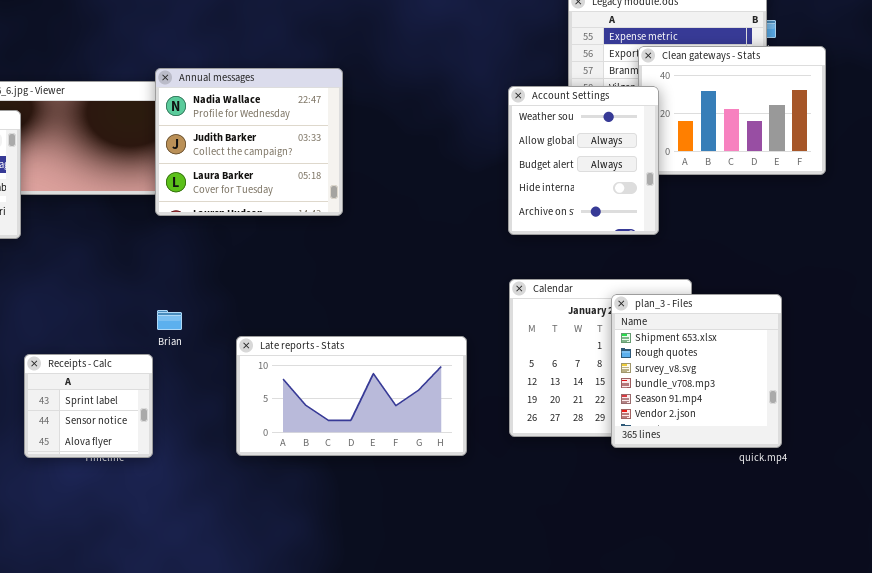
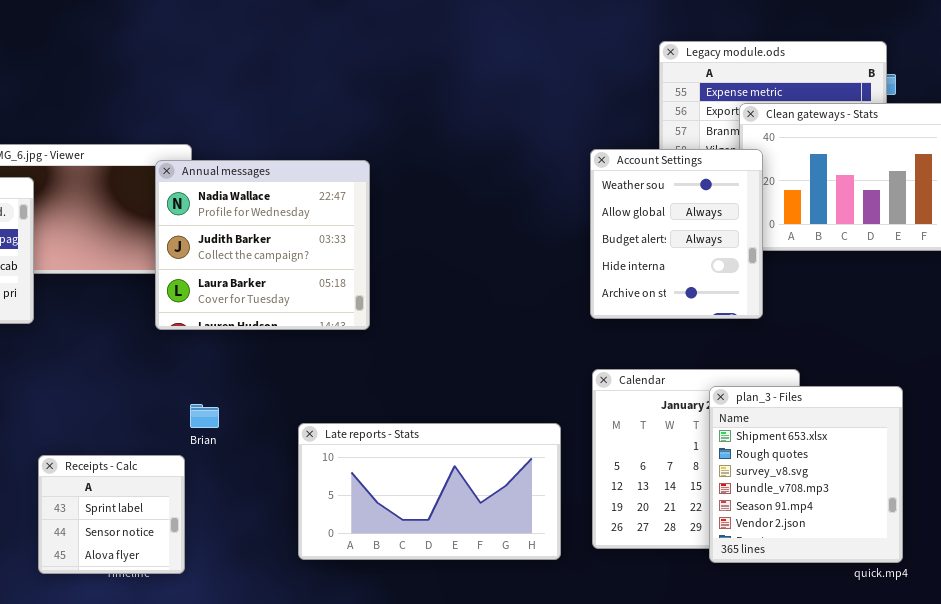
Annual messages: [155,68,343,216] -> [155,160,370,330], moved
Late reports - Stats: [236,336,467,456] -> [298,423,561,560], moved

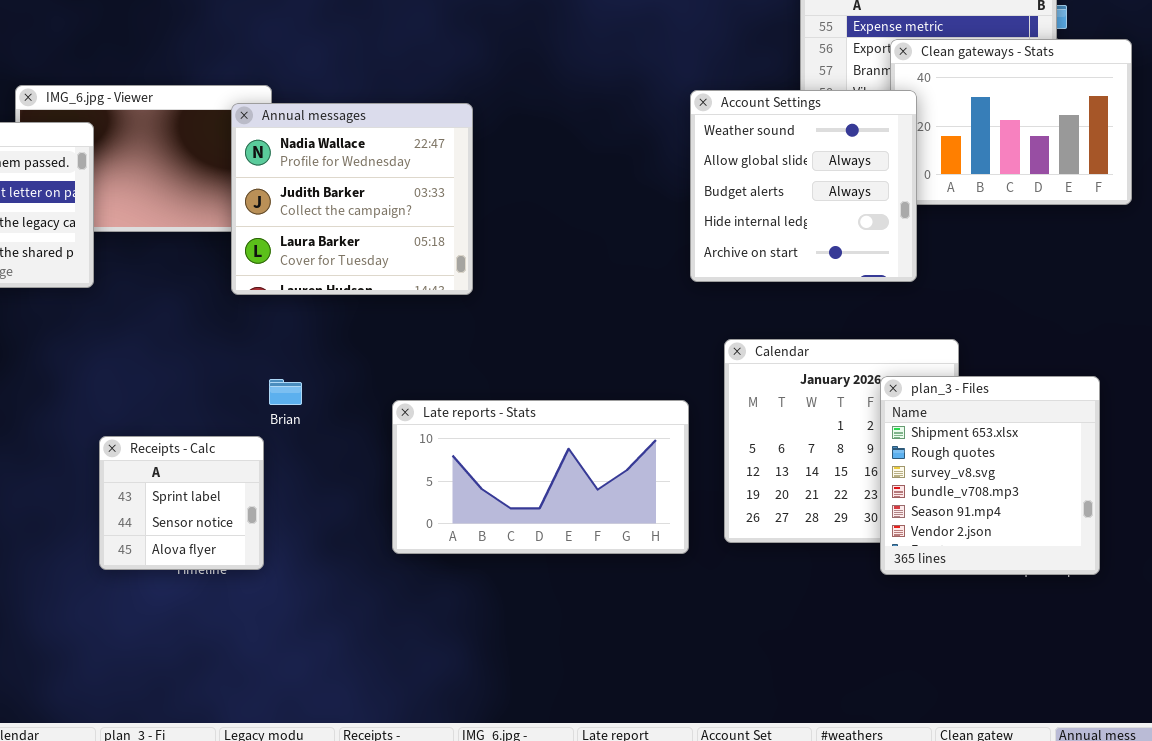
Account Settings: [590,149,763,319] -> [690,90,917,282], resized
plan_3 - Files: [709,386,903,563] -> [880,376,1100,575], moved

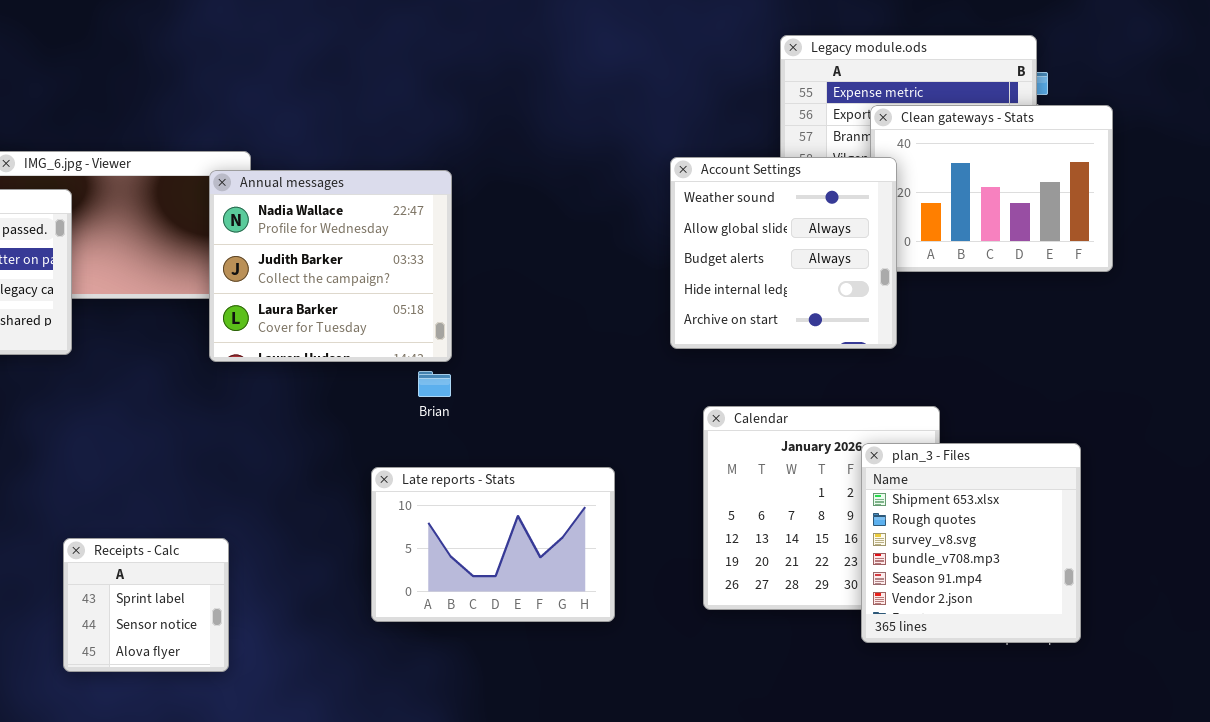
Brian: [269,379,302,405] -> [418,371,451,397], moved
Late reports - Stats: [392,400,689,554] -> [371,467,615,622], resized
Receipts - Calc: [99,436,264,570] -> [63,538,229,672], moved

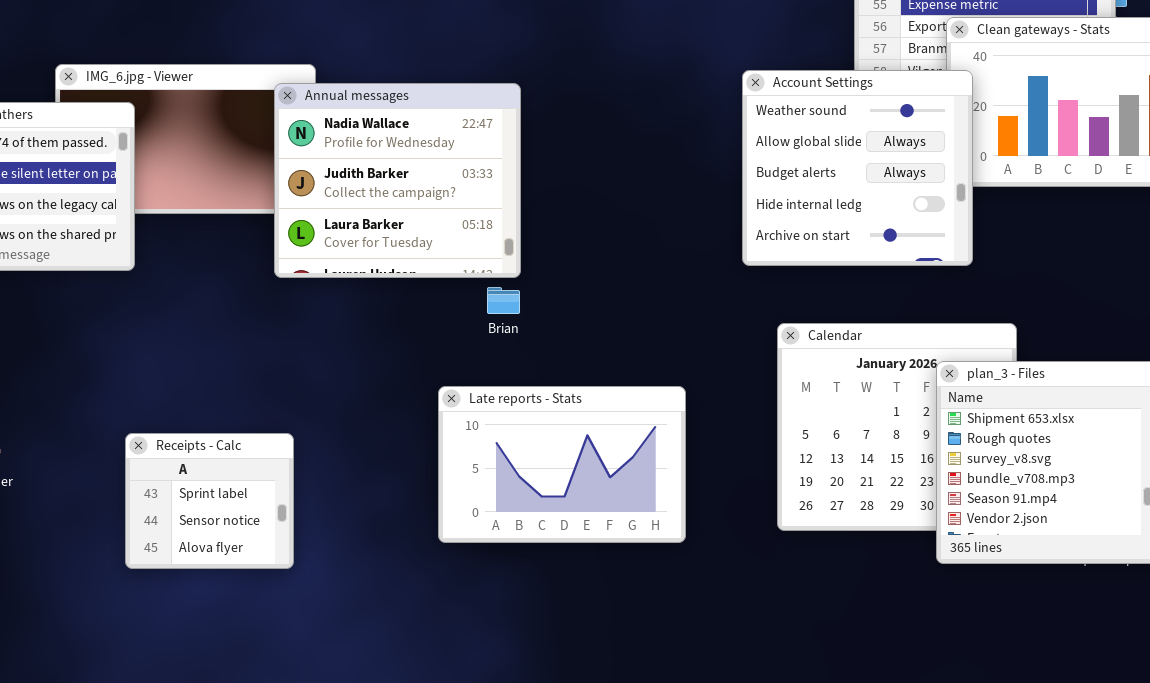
Receipts - Calc: [63,538,229,672] -> [125,433,294,569], moved

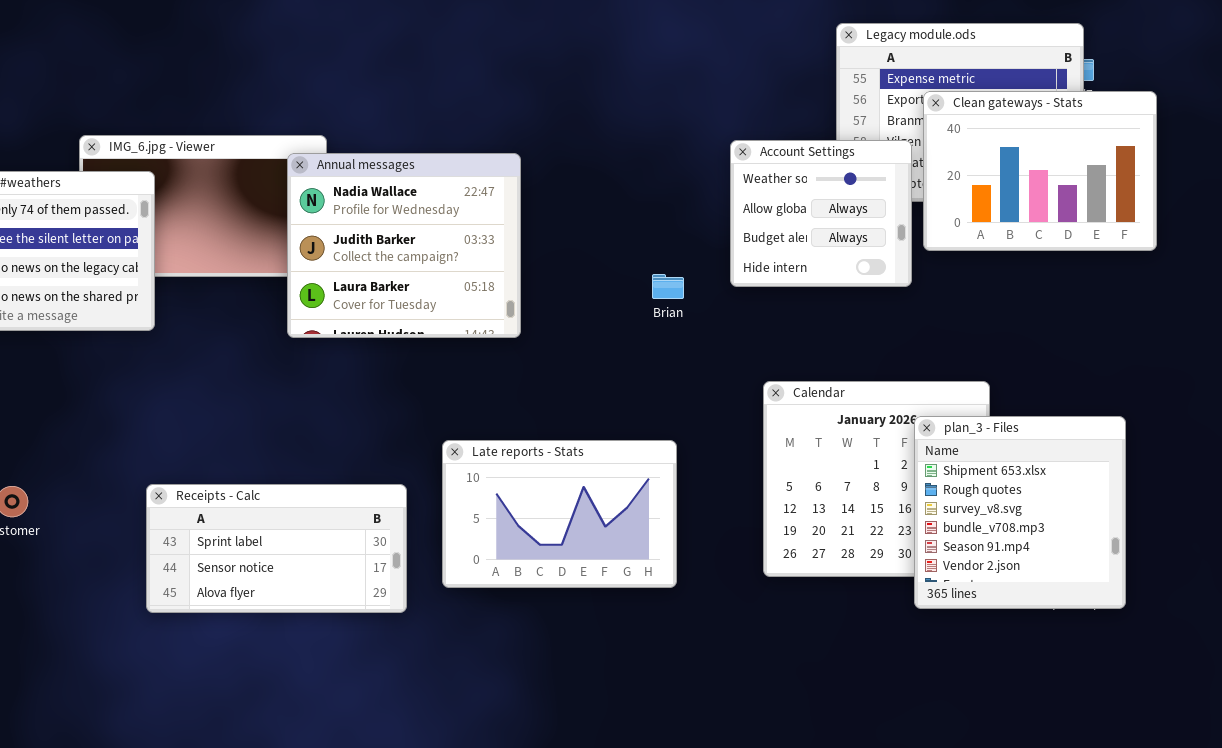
Account Settings: [742,70,973,266] -> [730,140,912,287], resized
Brian: [487,287,520,314] -> [652,274,684,299], moved
Receipts - Calc: [125,433,294,569] -> [146,484,407,613], resized

